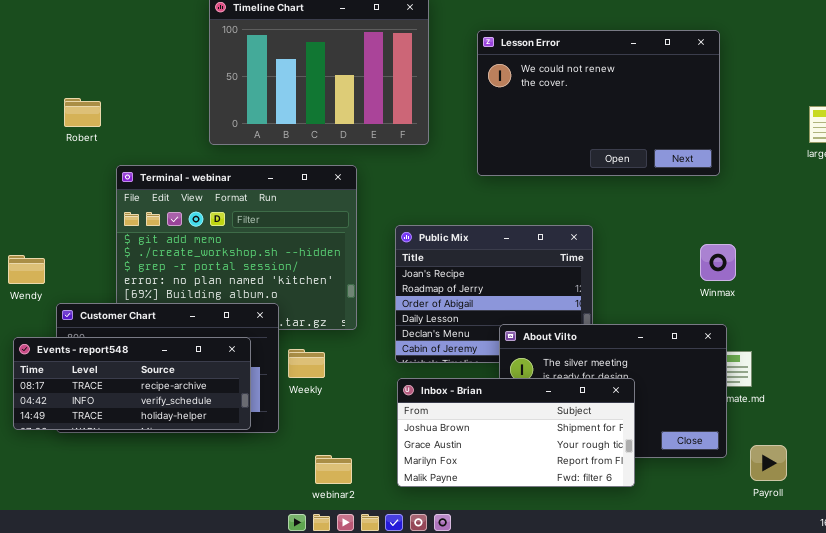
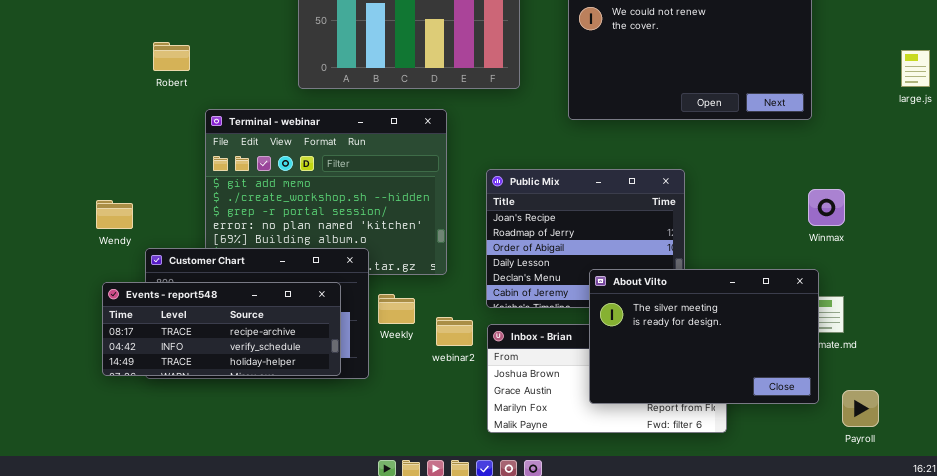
Winmax: [700,244,736,281] -> [808,189,845,226], moved
About Vilto: [499,324,727,458] -> [589,269,819,404], raised
webinar2: [315,455,352,484] -> [436,317,473,346], moved

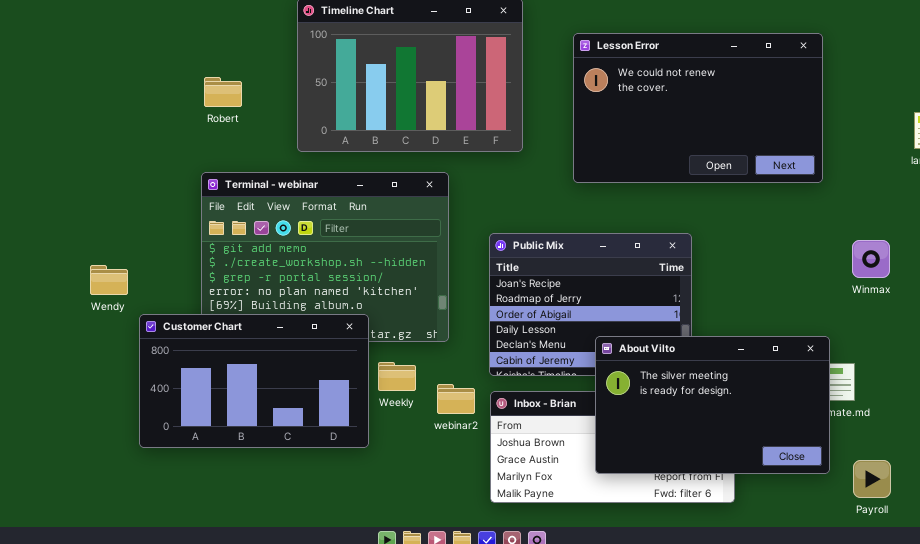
Robert: [153,42,190,71] -> [204,77,242,107], moved
Winmax: [808,189,845,226] -> [852,240,890,278], moved
Events - report548: [102,282,341,376] -> none, closed

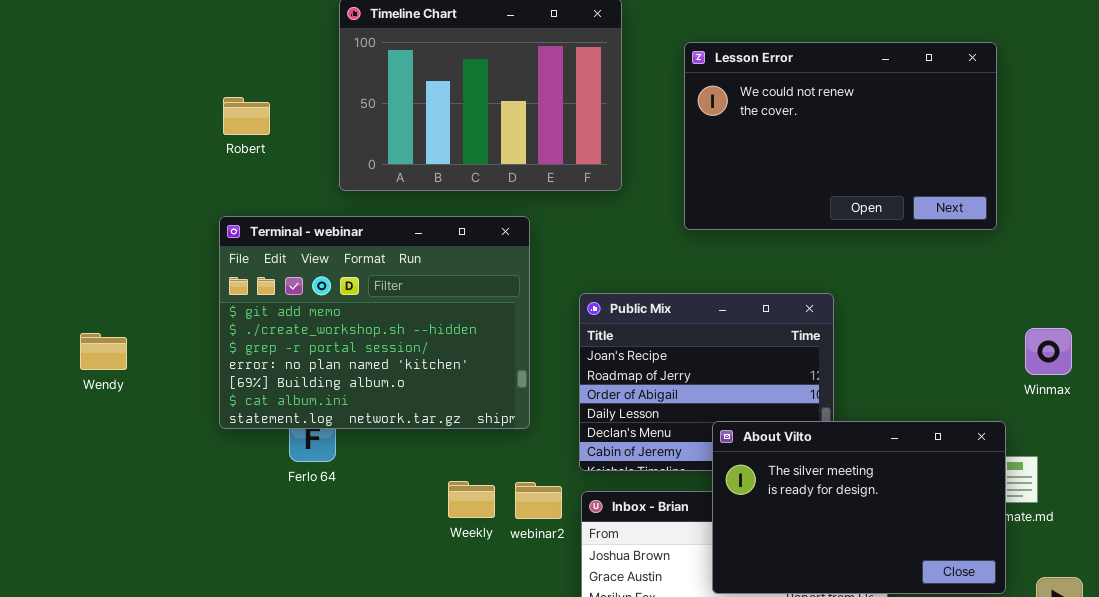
Winmax: [852,240,890,278] -> [1025,328,1072,375], moved
Customer Chart: [139,314,369,448] -> none, closed
Weekly: [378,362,416,391] -> [448,481,495,518], moved

